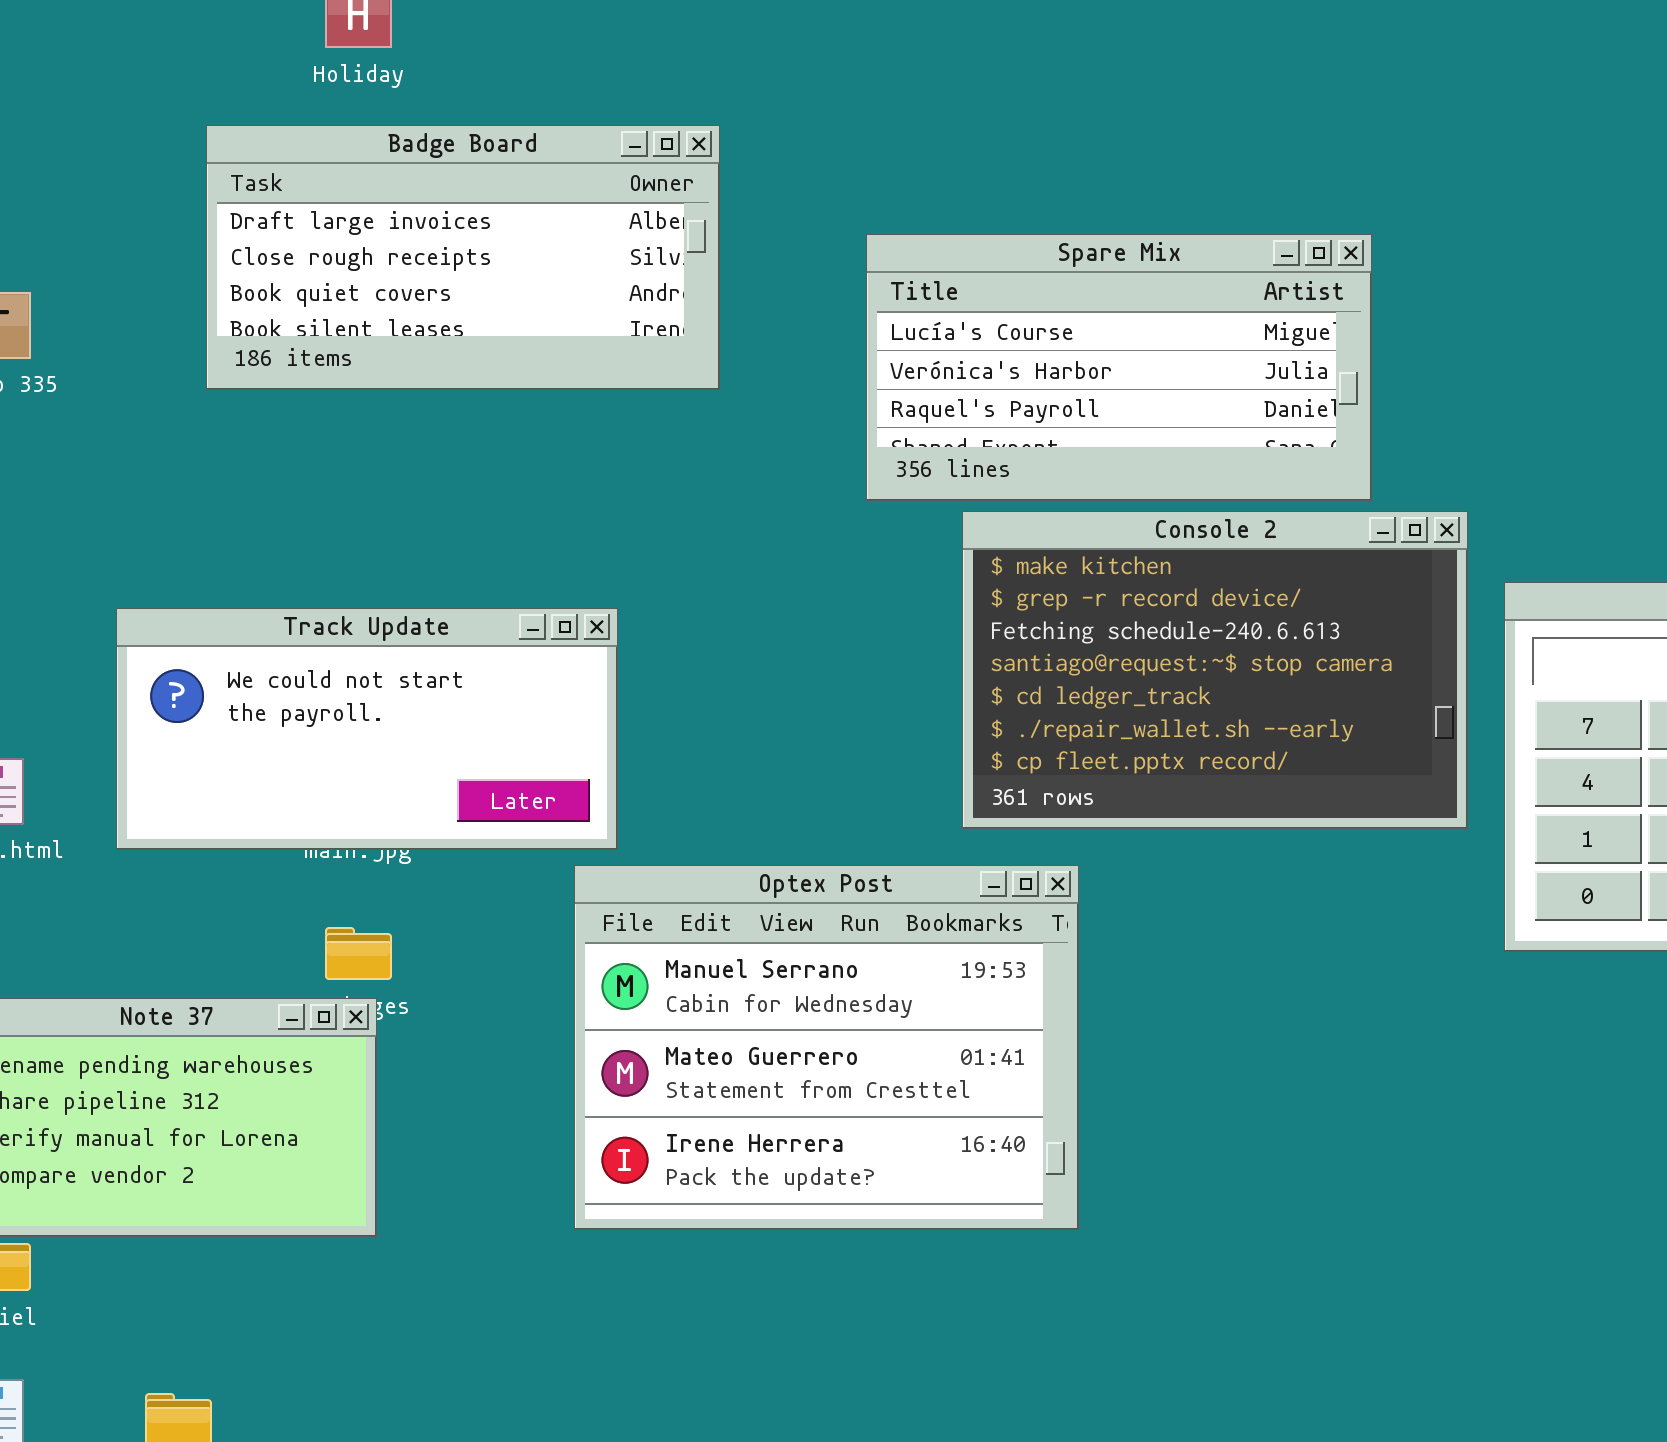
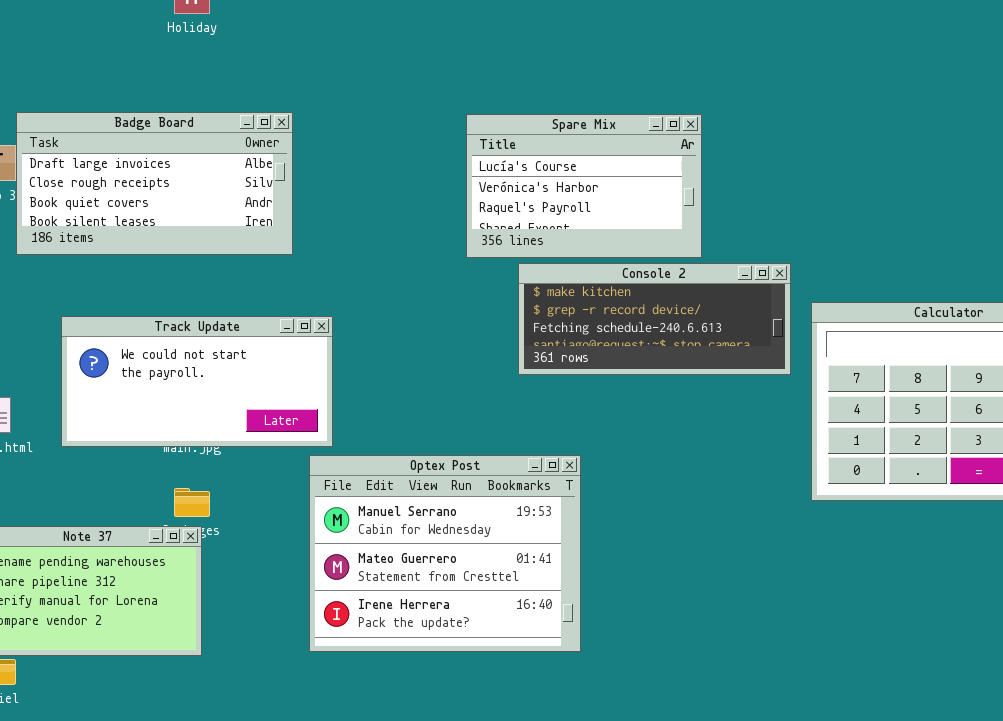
Badge Board: [206,125,720,390] -> [16,112,293,255], moved
Spare Mix: [866,234,1372,501] -> [466,114,702,258], resized
Console 2: [962,511,1468,829] -> [518,263,791,375], resized

